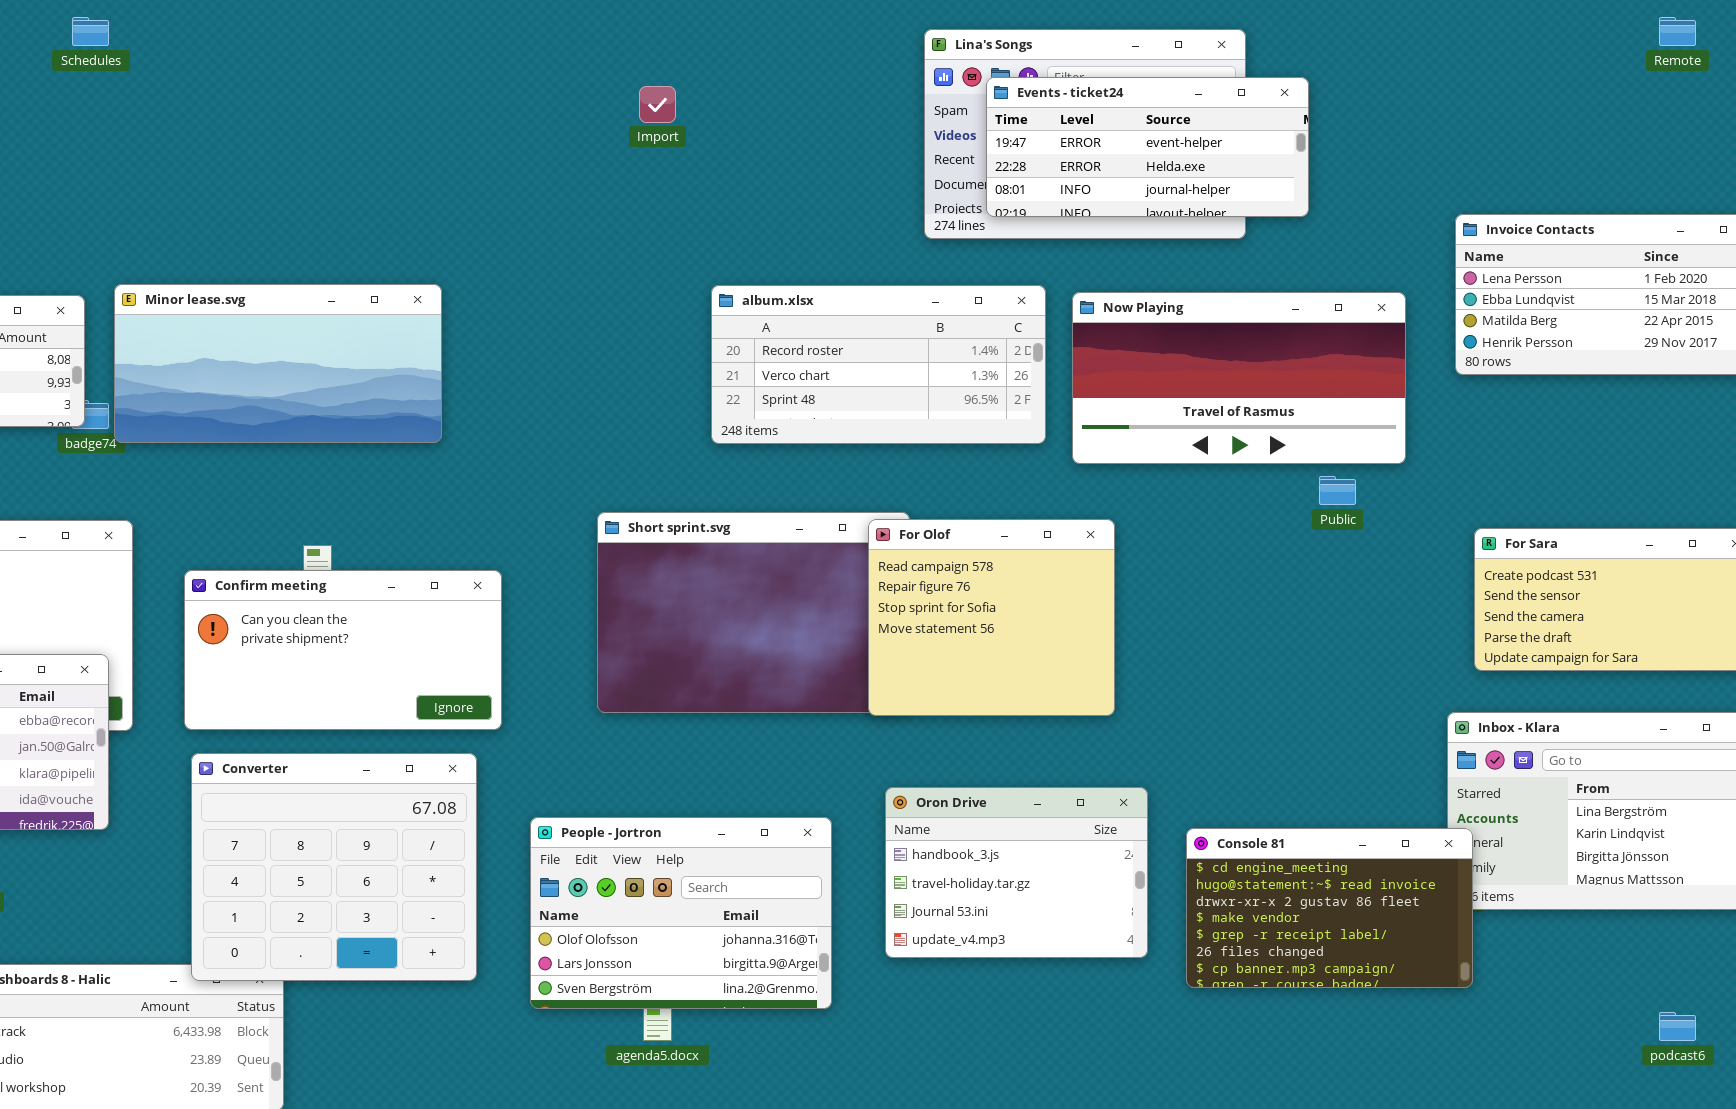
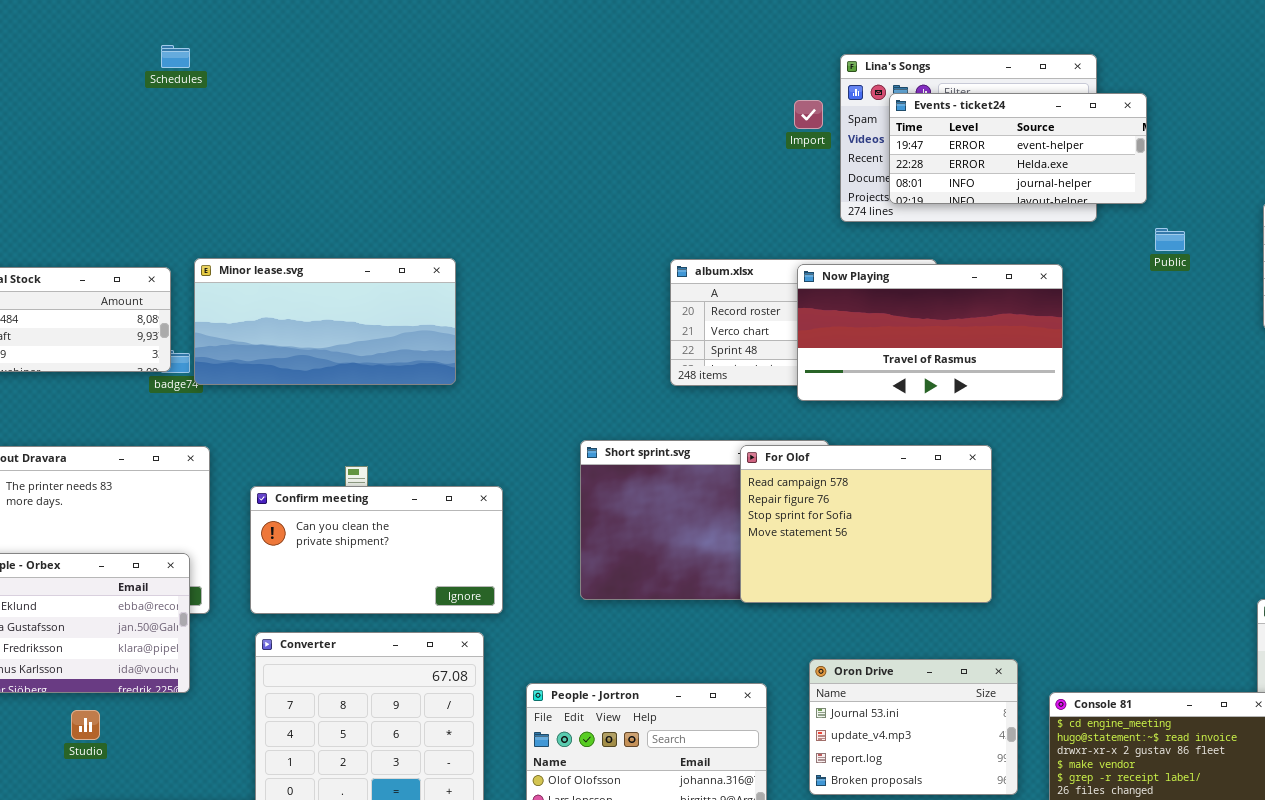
Import: [639,86,676,123] -> [794,100,823,129], moved
Now Playing: [1072,292,1406,464] -> [797,264,1063,401], moved
Public: [1319,476,1356,505] -> [1155,228,1185,251], moved
For Olof: [868,519,1115,716] -> [740,445,992,603], resized
Oron Drive: [885,787,1148,958] -> [809,659,1018,795], scrolled down 2 rows

